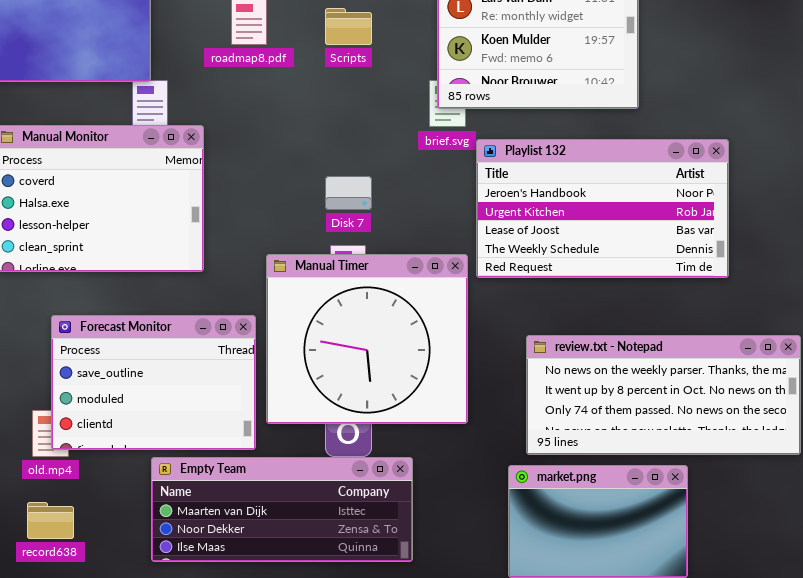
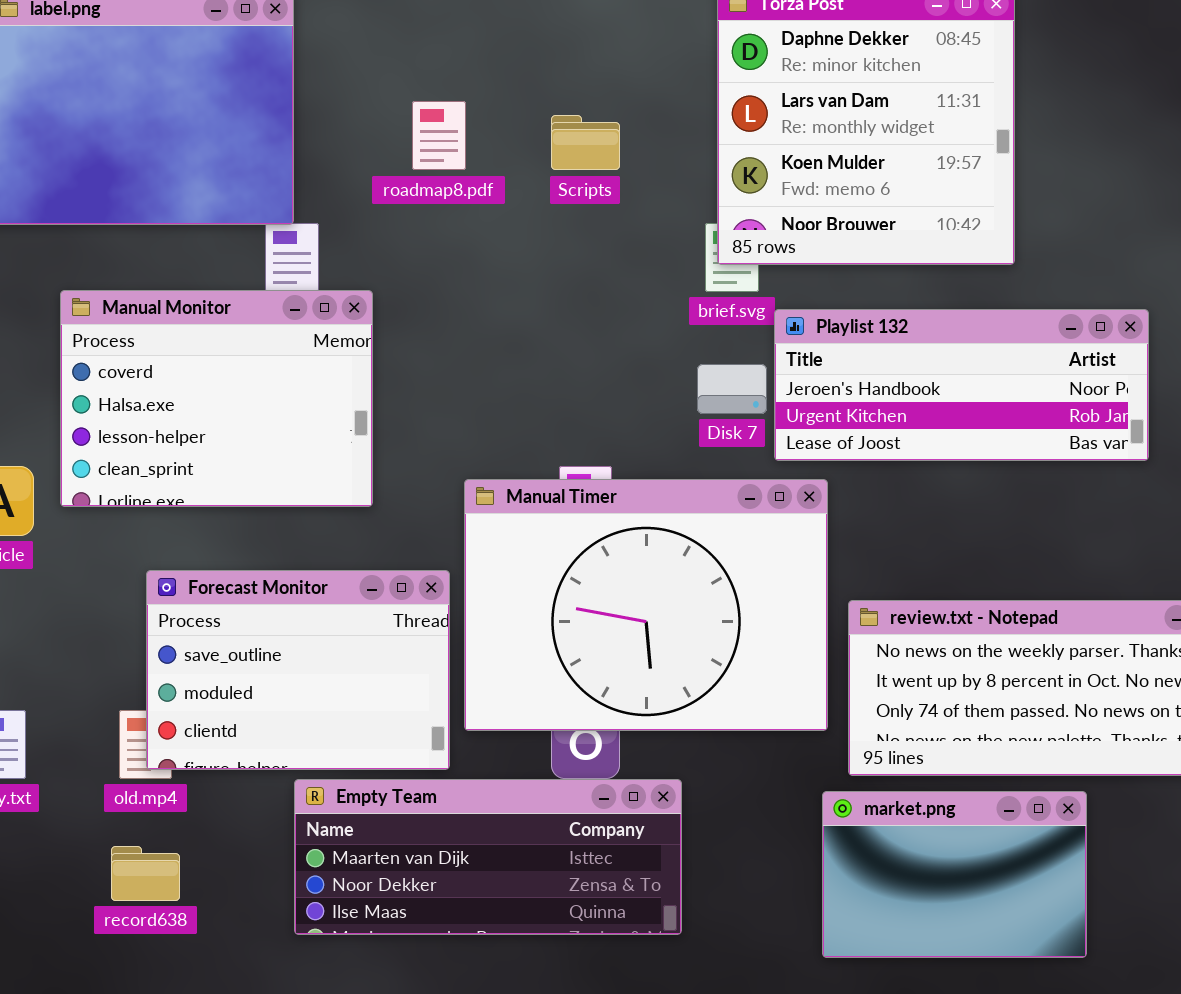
Playlist 132: [476,139,729,278] -> [774,309,1149,461], resized
Disk 7: [325,176,372,210] -> [697,364,767,414], moved
Manual Timer: [266,254,468,424] -> [464,479,828,731], resized

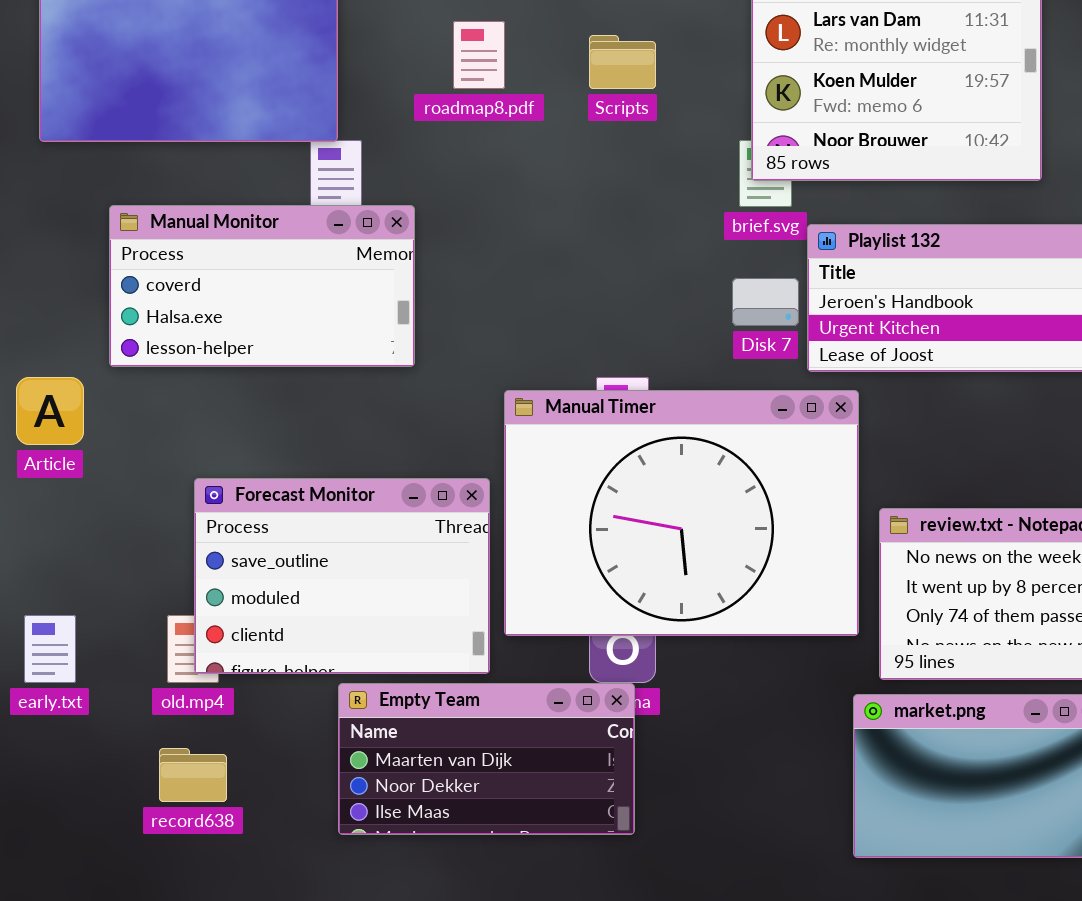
Manual Monitor: [60,290,373,507] -> [109,205,415,367], resized
Empty Team: [294,779,682,935] -> [338,683,635,835], resized

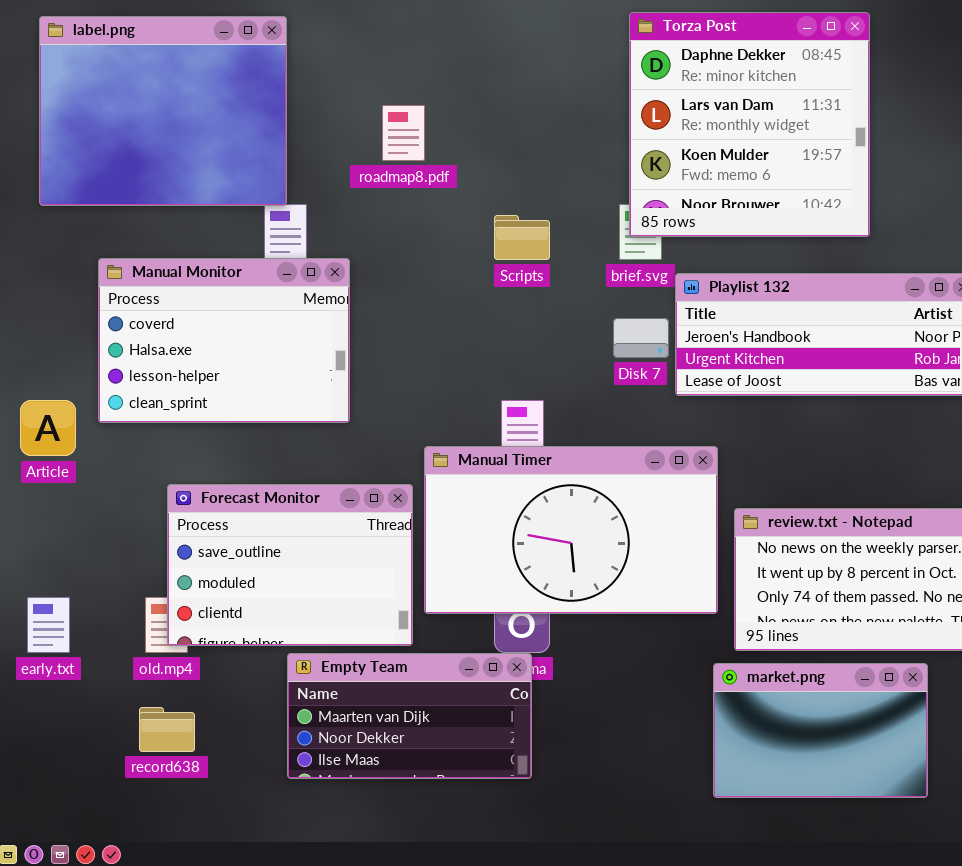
Scripts: [589,35,656,89] -> [494,215,550,260], moved
Manual Monitor: [109,205,415,367] -> [98,258,350,423], resized
Manual Timer: [504,390,859,636] -> [424,446,718,614], resized

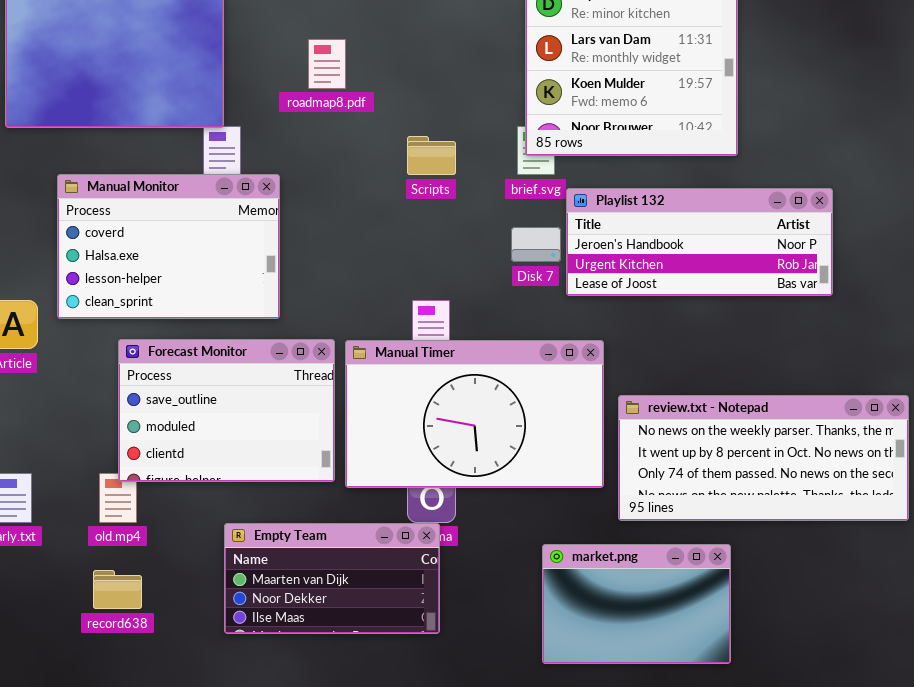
Forecast Monitor: [167,484,413,646] -> [118,339,335,482], moved
market.png: [713,663,928,798] -> [542,544,731,664], moved

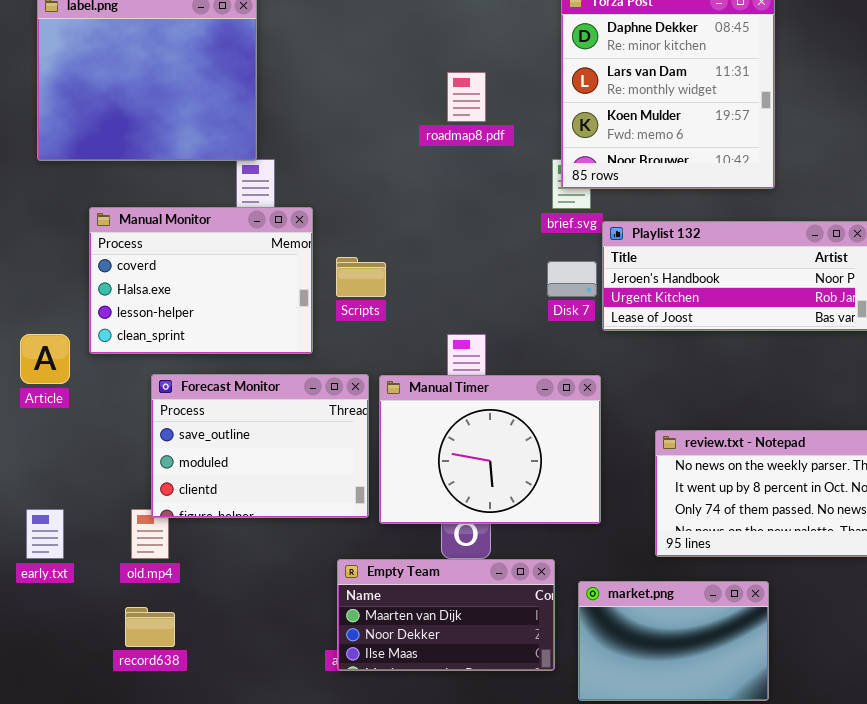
roadmap8.pdf: [308,39,346,89] -> [447,72,486,122], moved
Scripts: [407,136,456,175] -> [336,257,386,297], moved
Manual Timer: [345,340,604,488] -> [379,375,601,524], resized
Empty Team: [224,523,440,634] -> [337,559,555,671], moved

